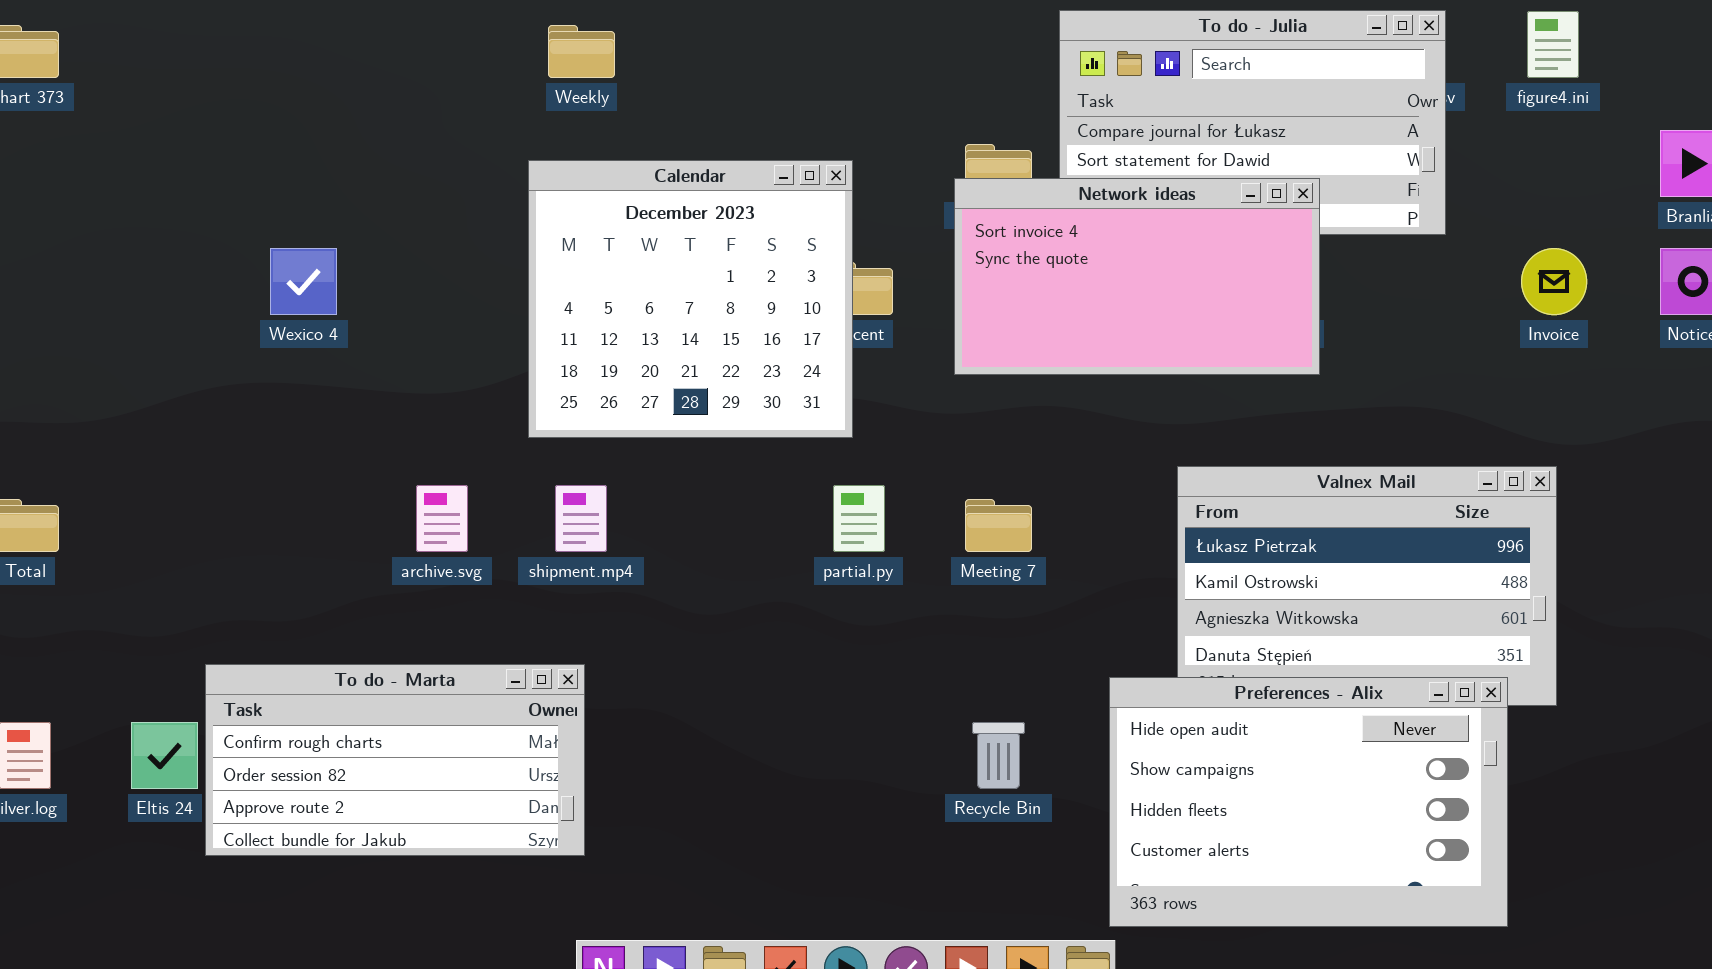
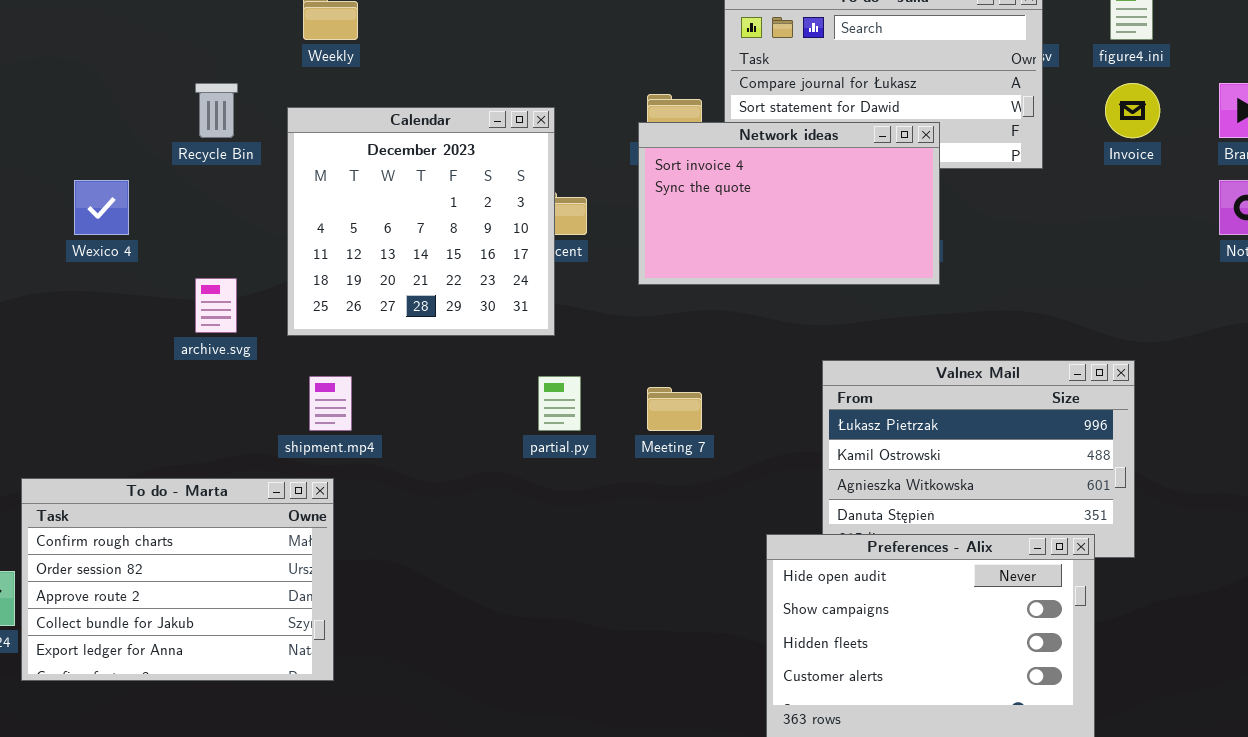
Invoice: [1521,248,1587,315] -> [1105,83,1160,138], moved
archive.svg: [416,485,468,552] -> [195,278,237,333], moved
To do - Marta: [205,664,585,856] -> [21,478,334,681], resized
Recycle Bin: [972,722,1025,789] -> [195,83,238,138], moved

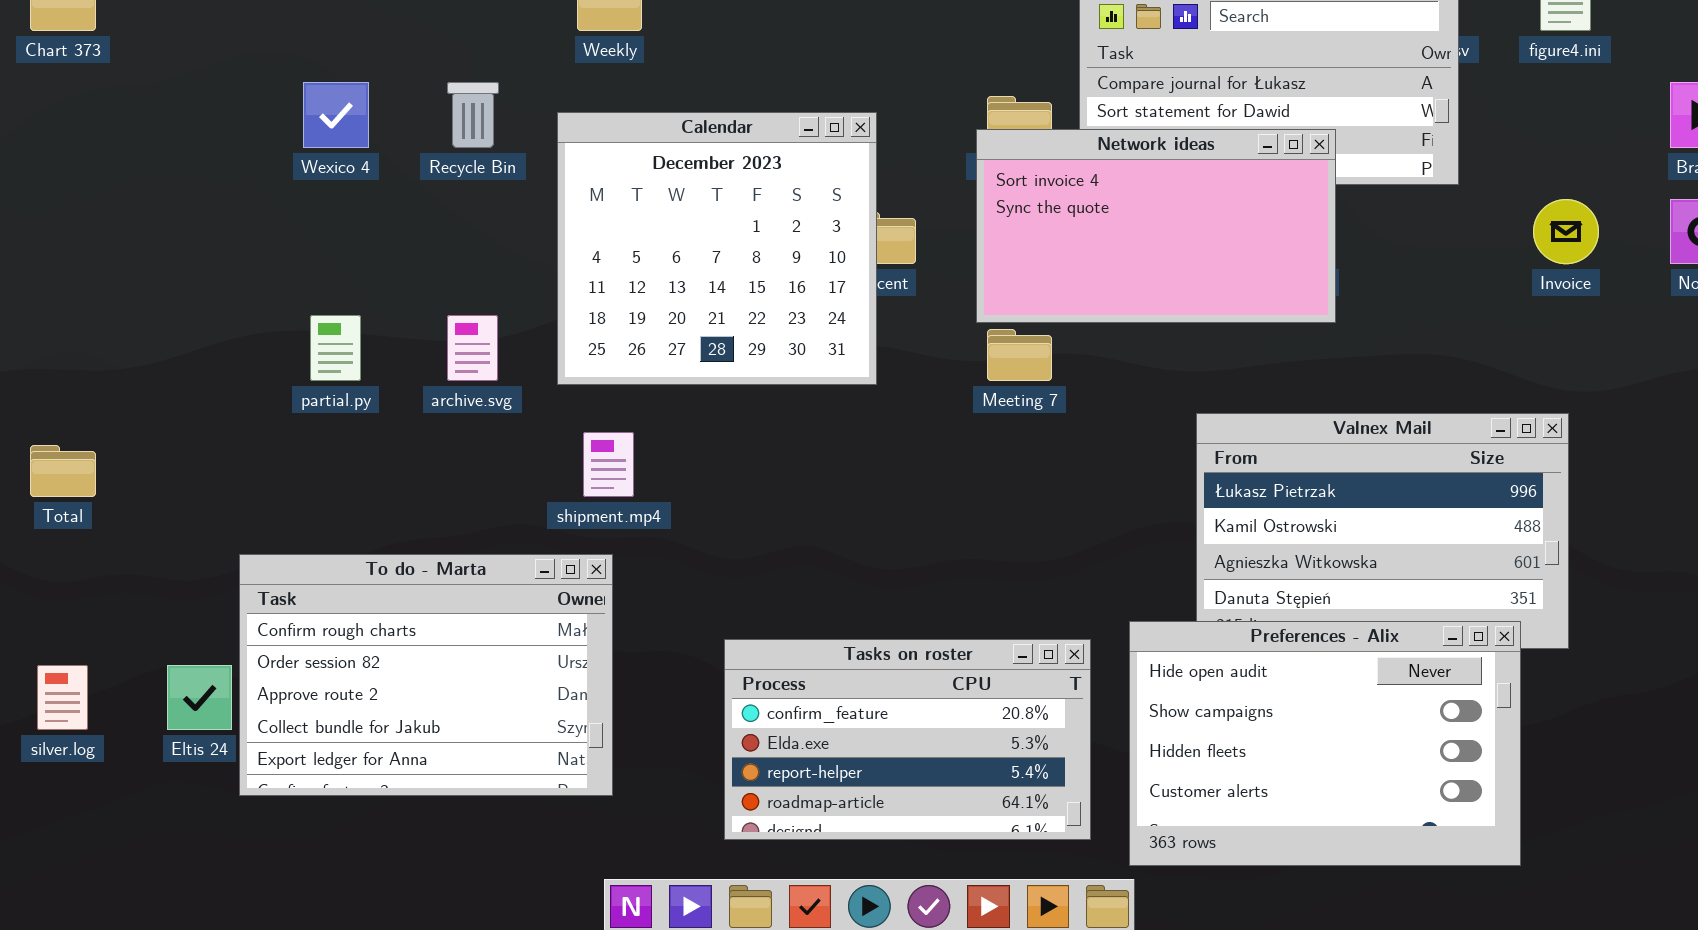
Invoice: [1105,83,1160,138] -> [1533,199,1599,264], moved
Wexico 4: [74,180,129,235] -> [303,82,369,148], moved
partial.py: [538,376,581,431] -> [310,315,361,381], moved
Meeting 7: [647,387,702,431] -> [987,329,1052,381], moved
Tasks on roster: none -> [724,639,1091,840], opened

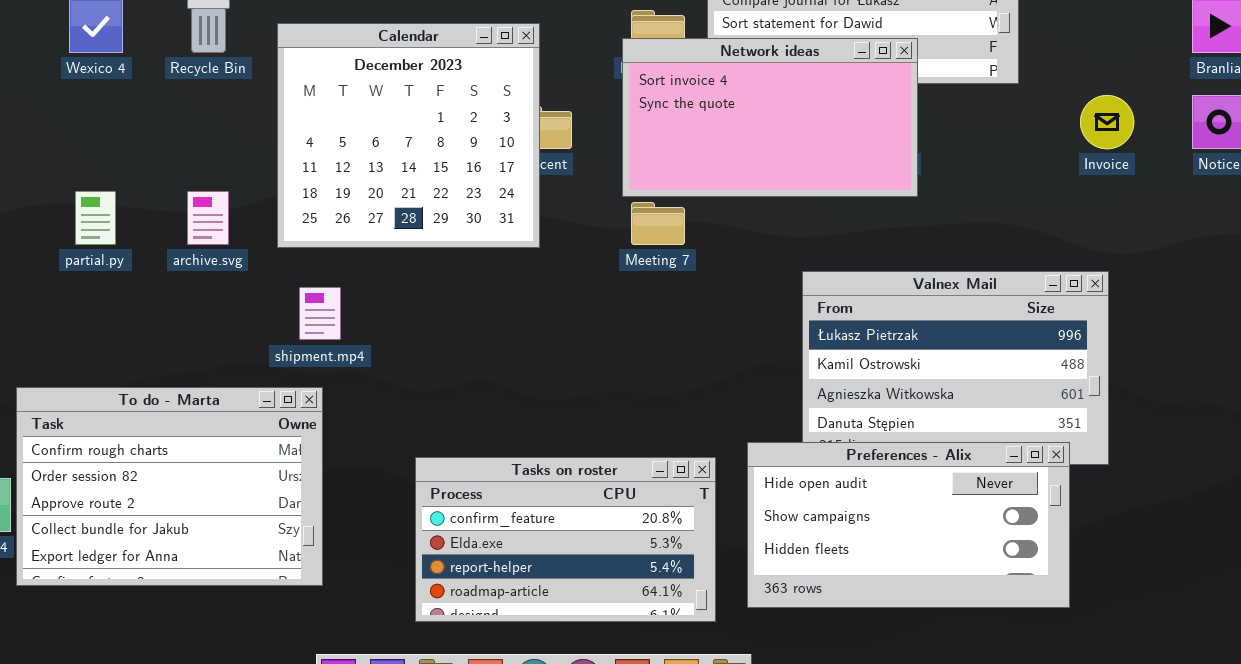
Preferences - Alix: [1129,621,1521,866] -> [747,442,1070,608], resized

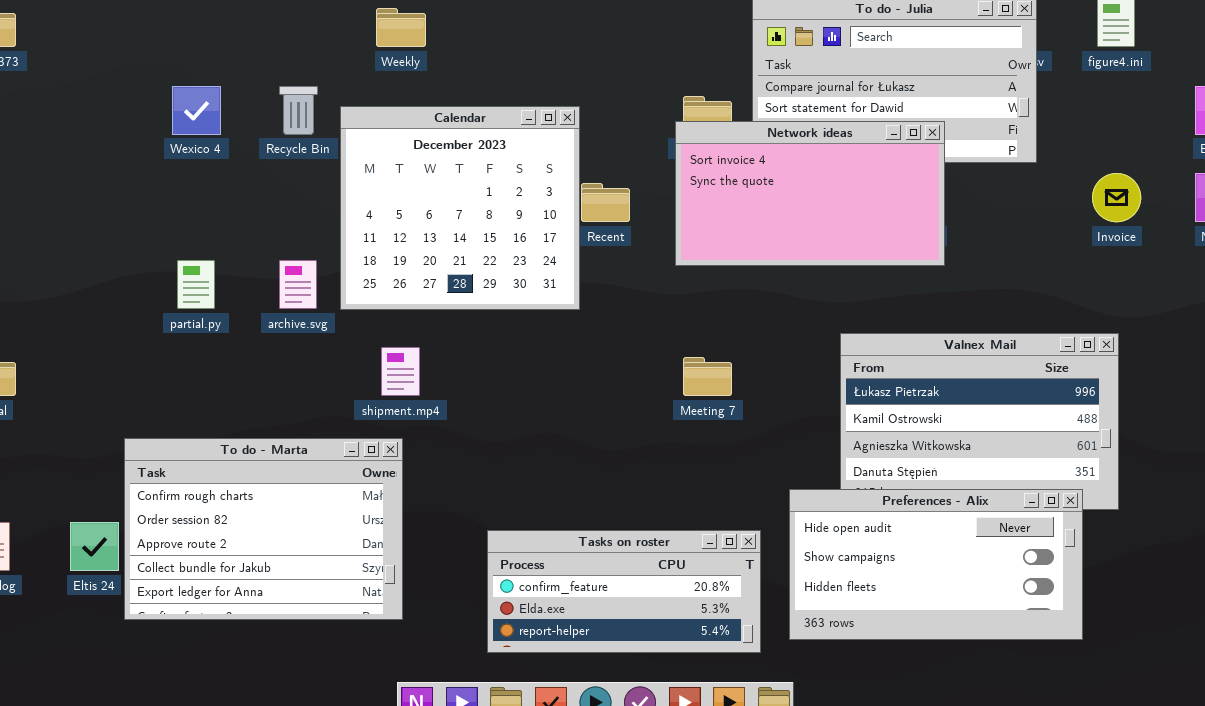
Calendar: [277,23,540,248] -> [340,106,580,310], moved
Meeting 7: [631,202,685,245] -> [683,357,732,396], moved
Tasks on roster: [415,457,716,622] -> [487,530,761,653], resized

